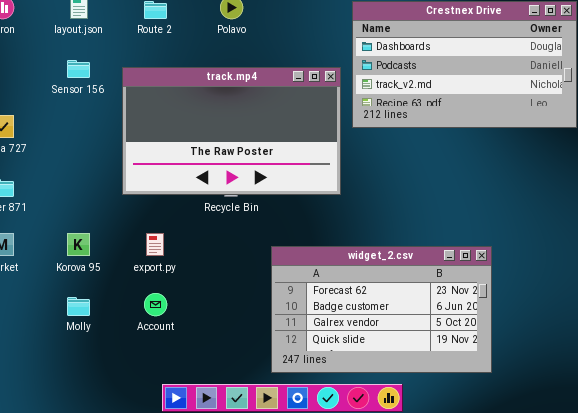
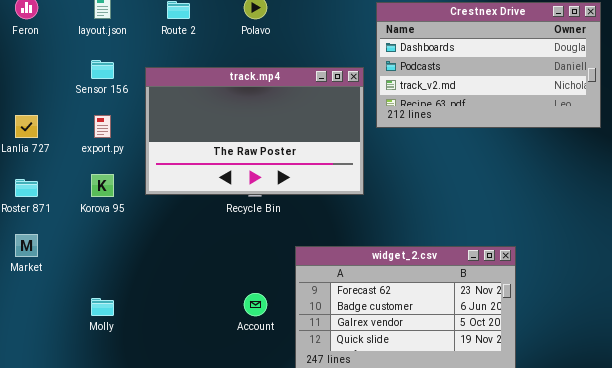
Korova 95: [67,233,90,256] -> [91,174,114,197], moved
export.py: [146,233,164,256] -> [94,115,111,138], moved
Account: [144,293,167,316] -> [244,293,267,316], moved

